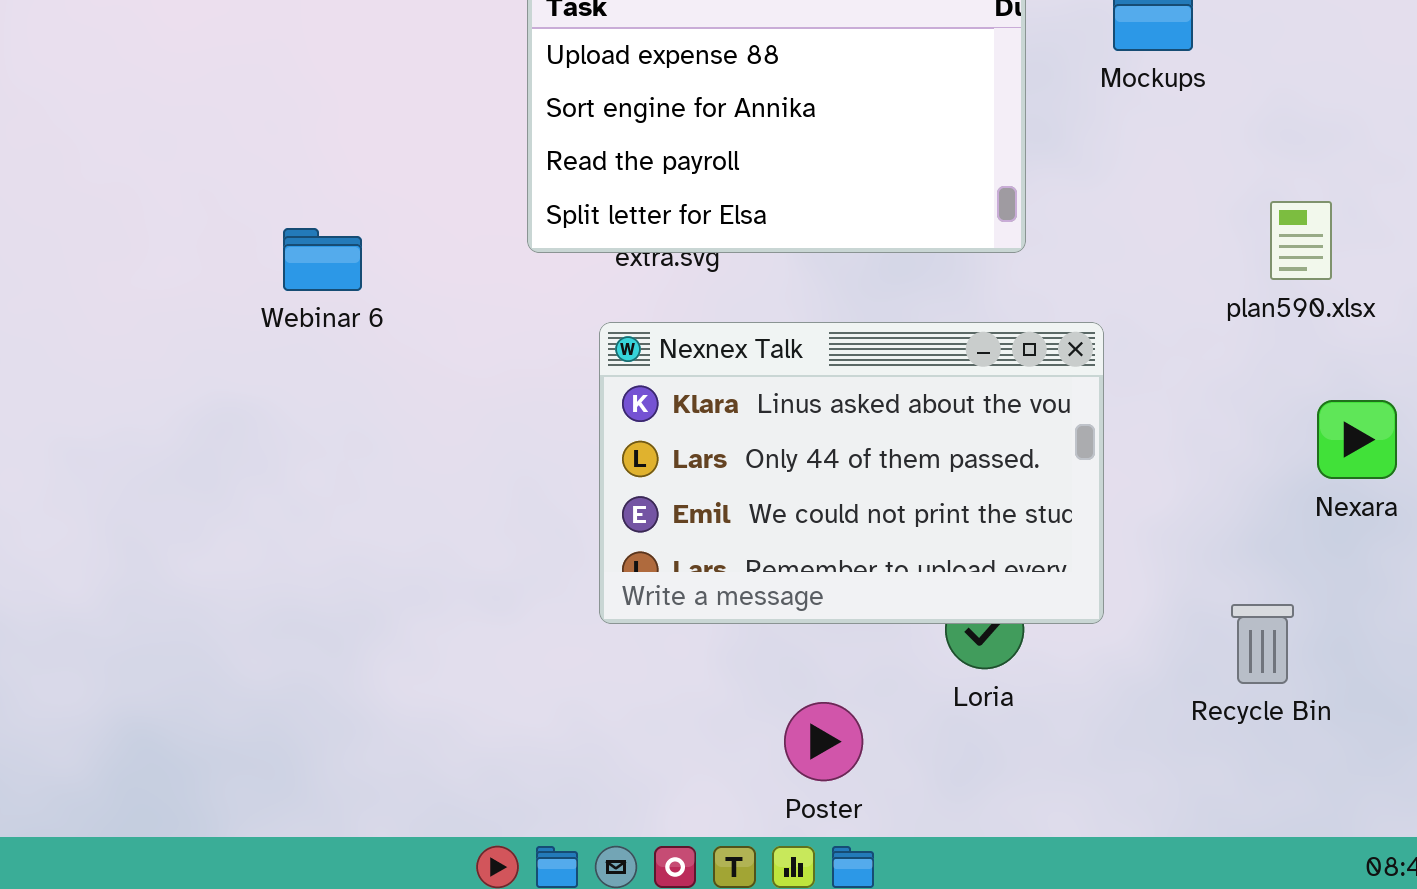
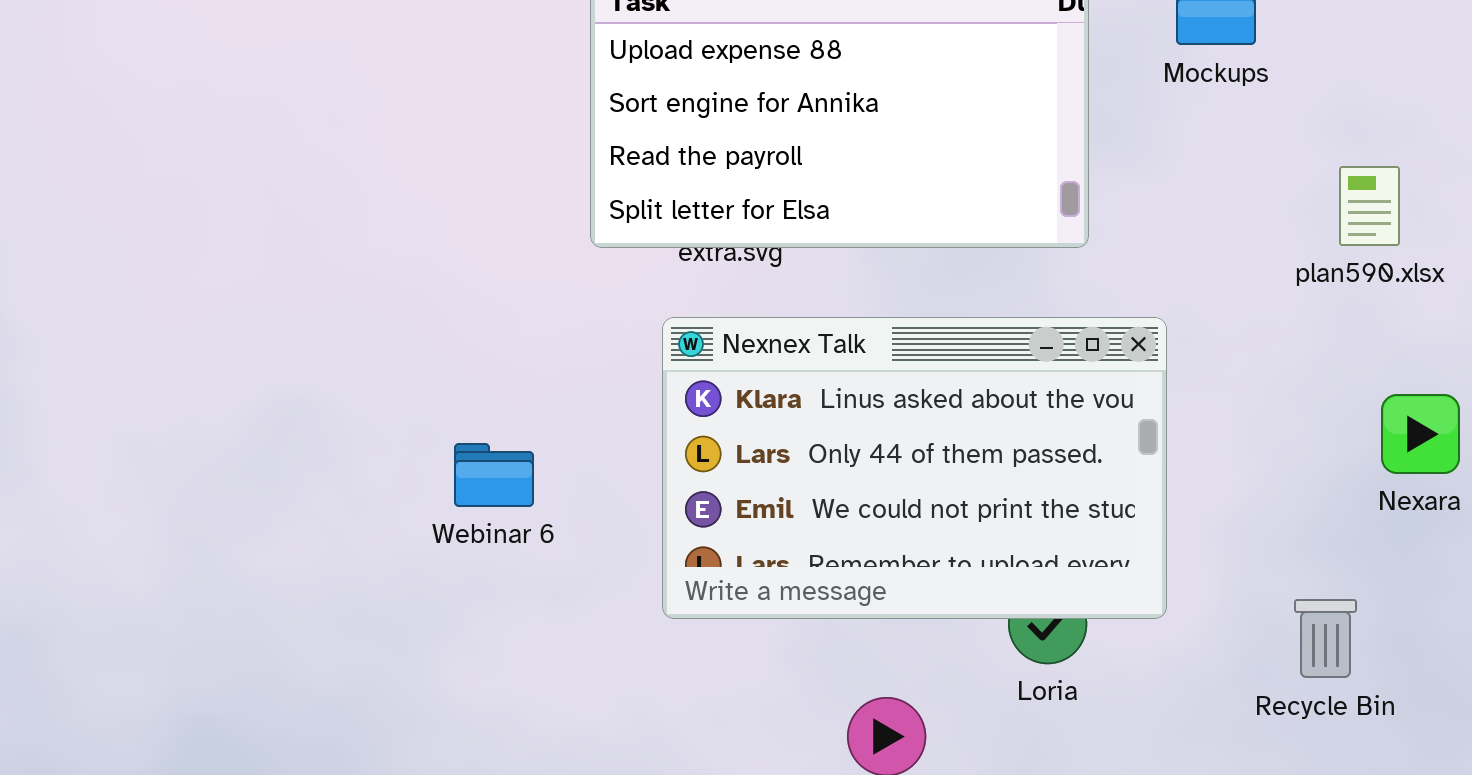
plan590.xlsx: [1270,201,1332,280] -> [1339,166,1400,246], moved
Webinar 6: [283,228,362,291] -> [454,443,534,507], moved

